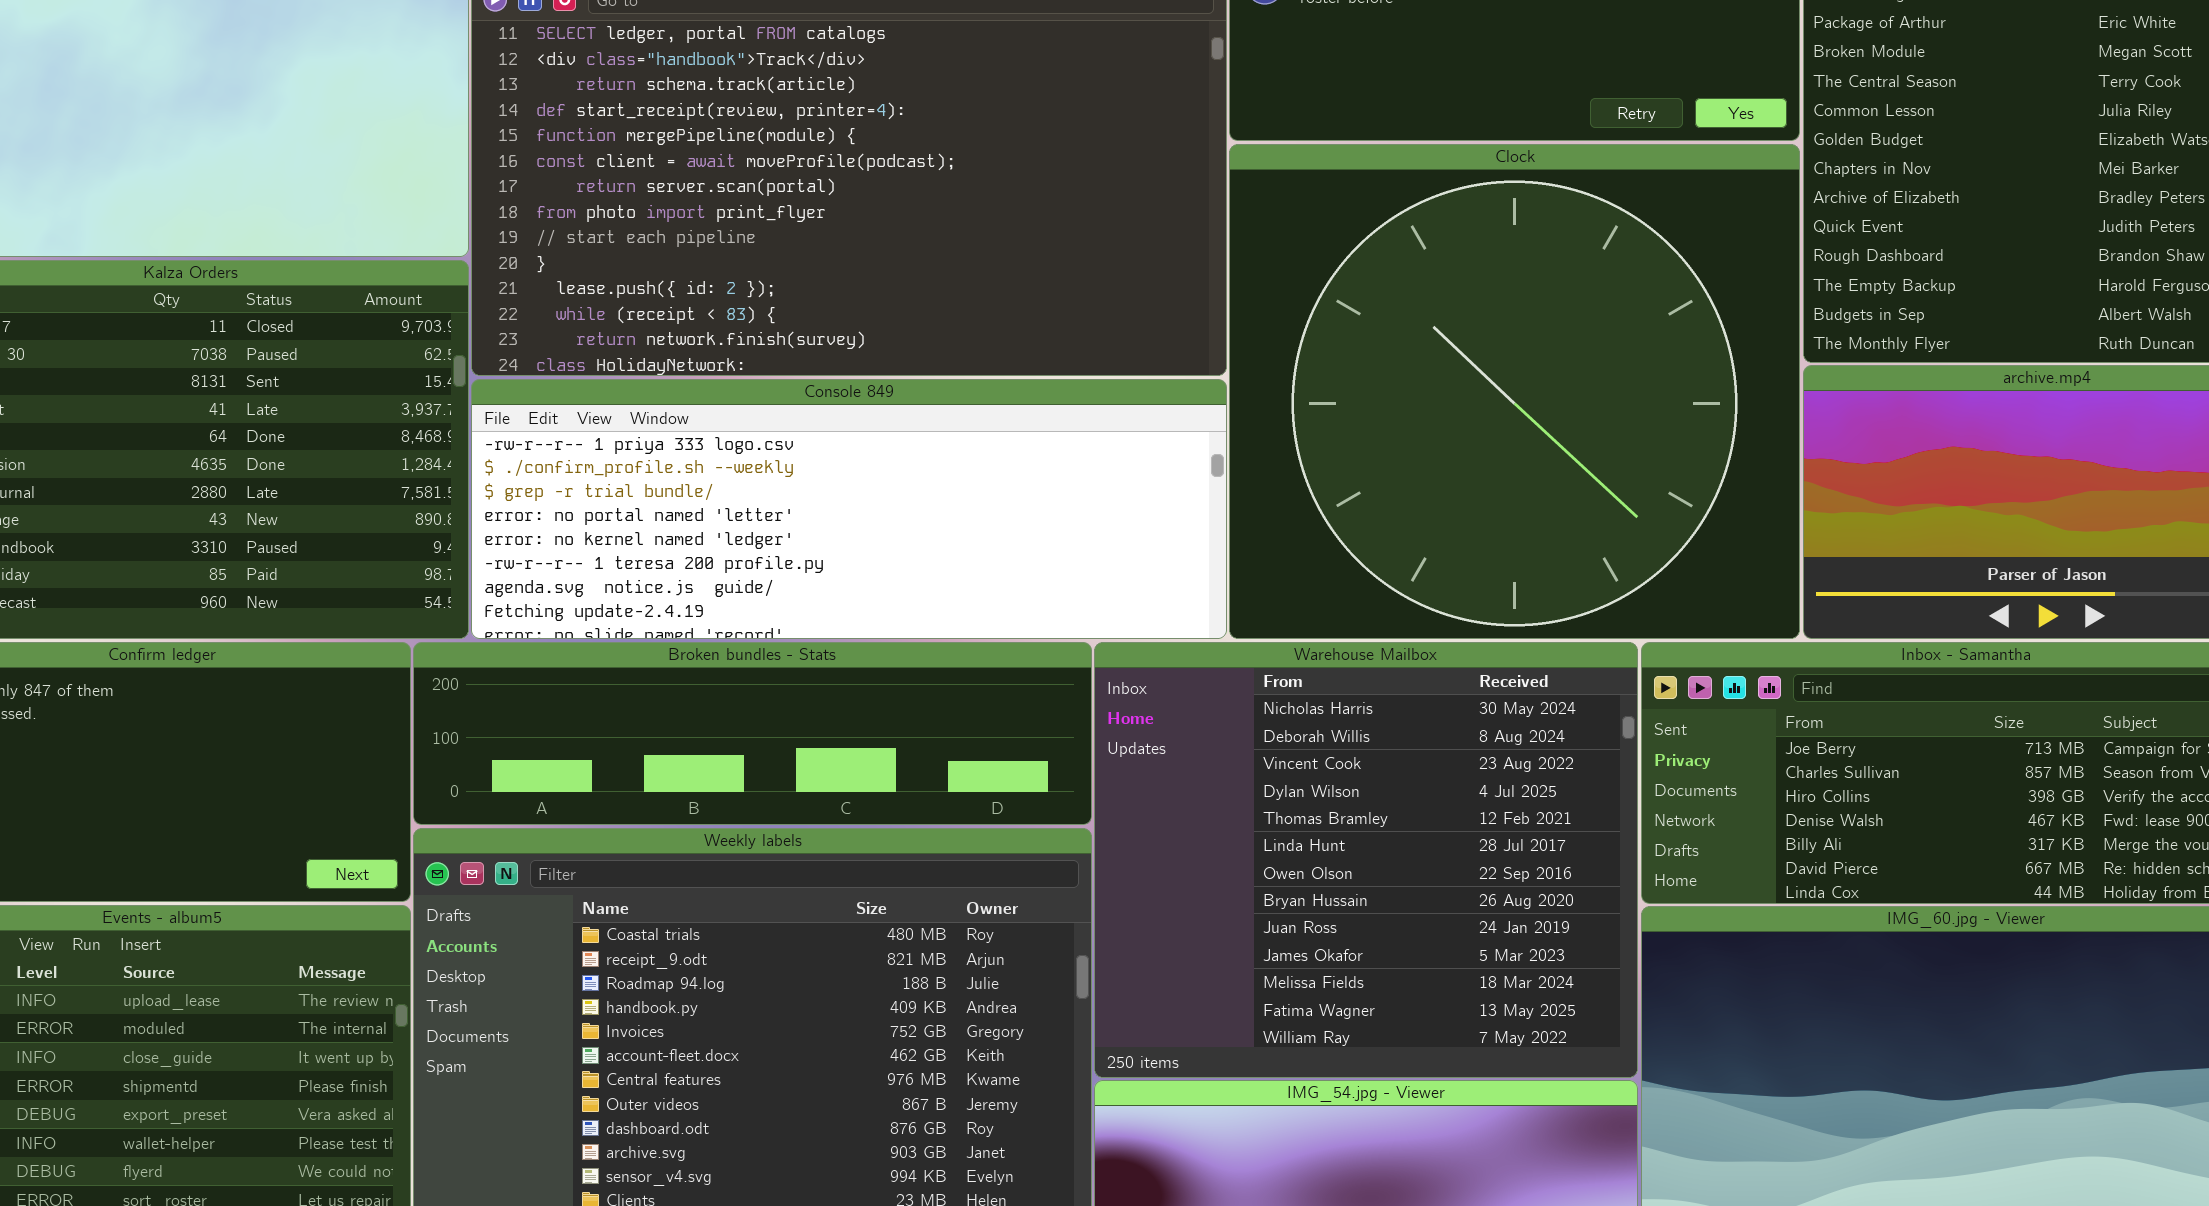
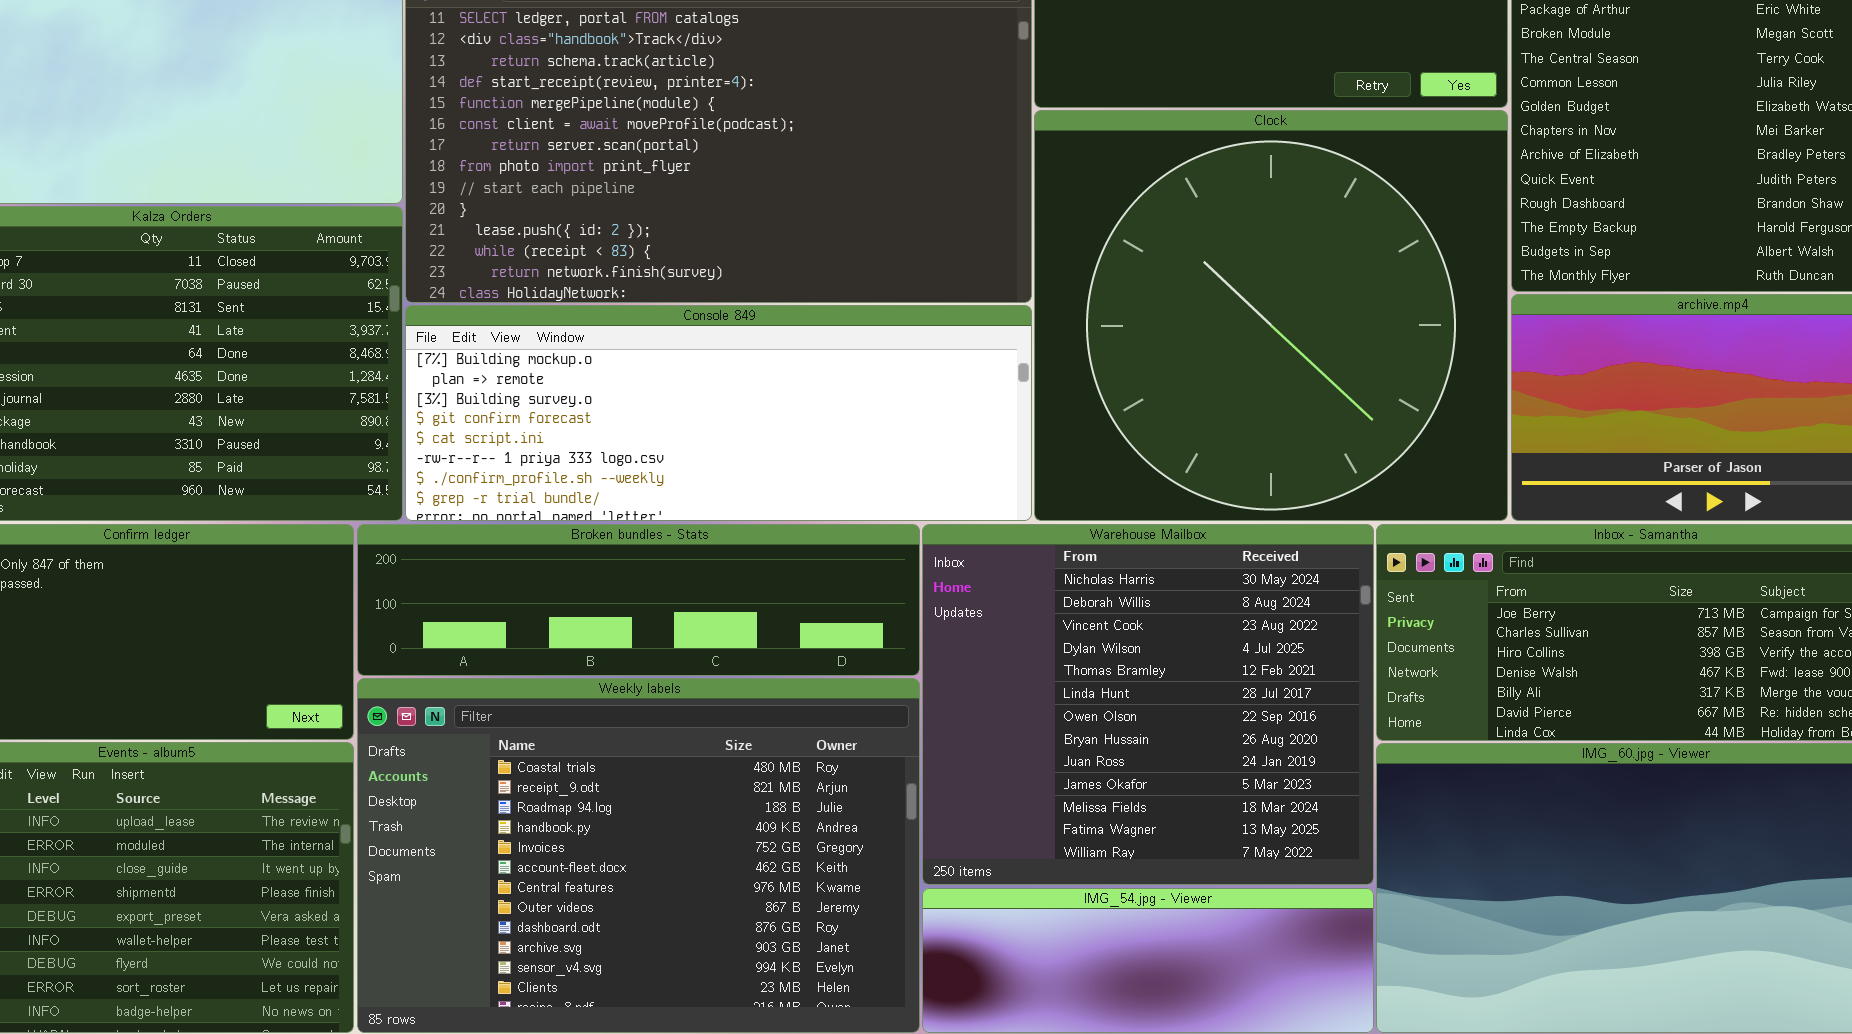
Console 849: [471,379,1227,639] -> [405,305,1032,521], scrolled up 5 rows

